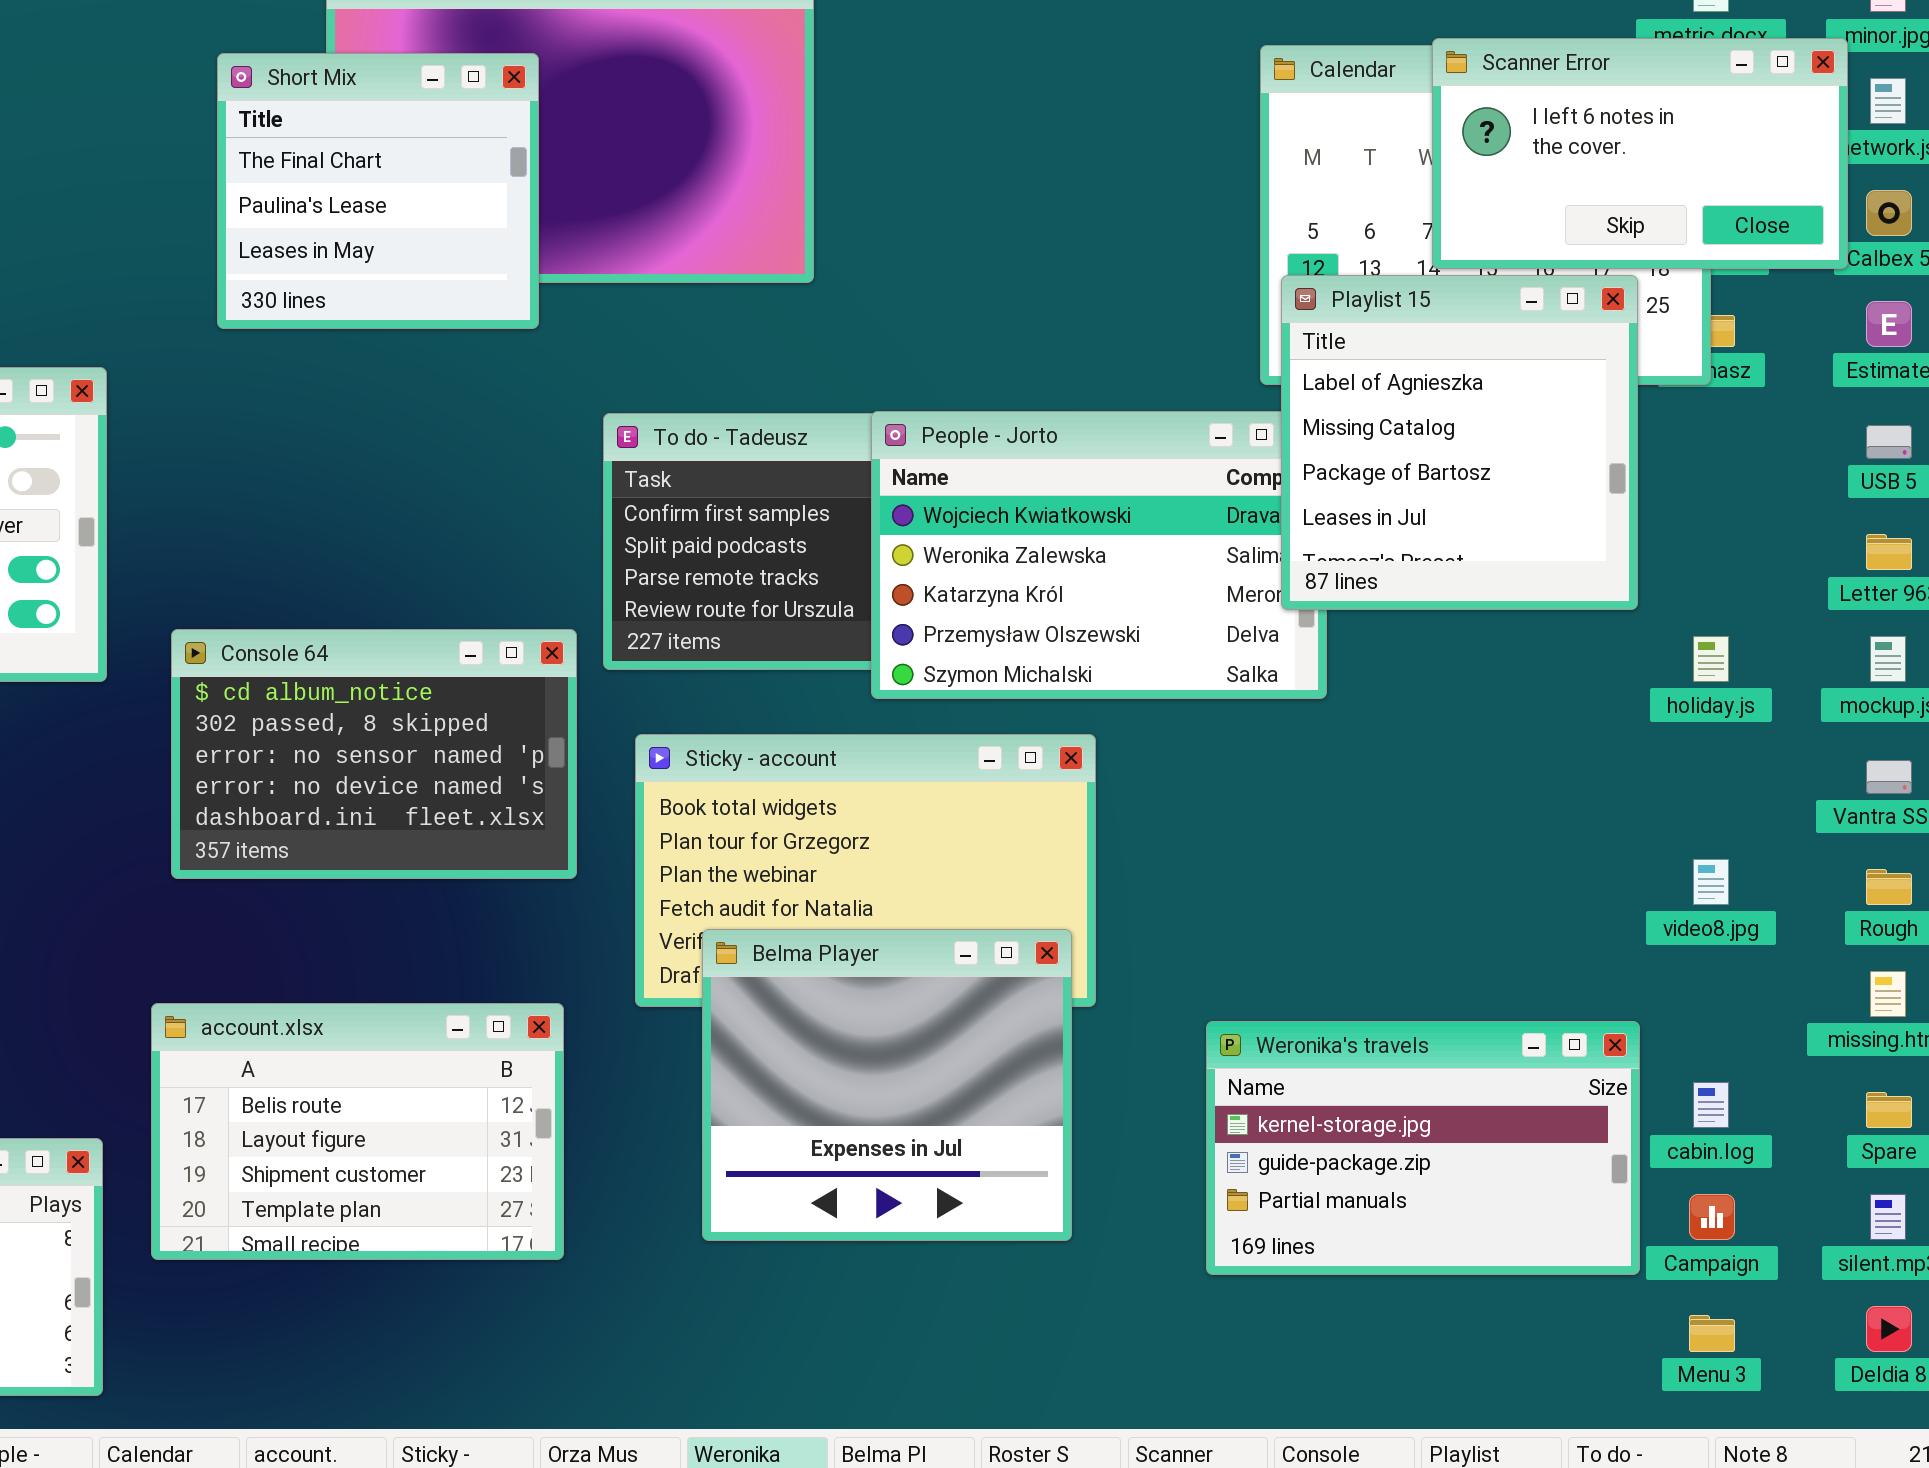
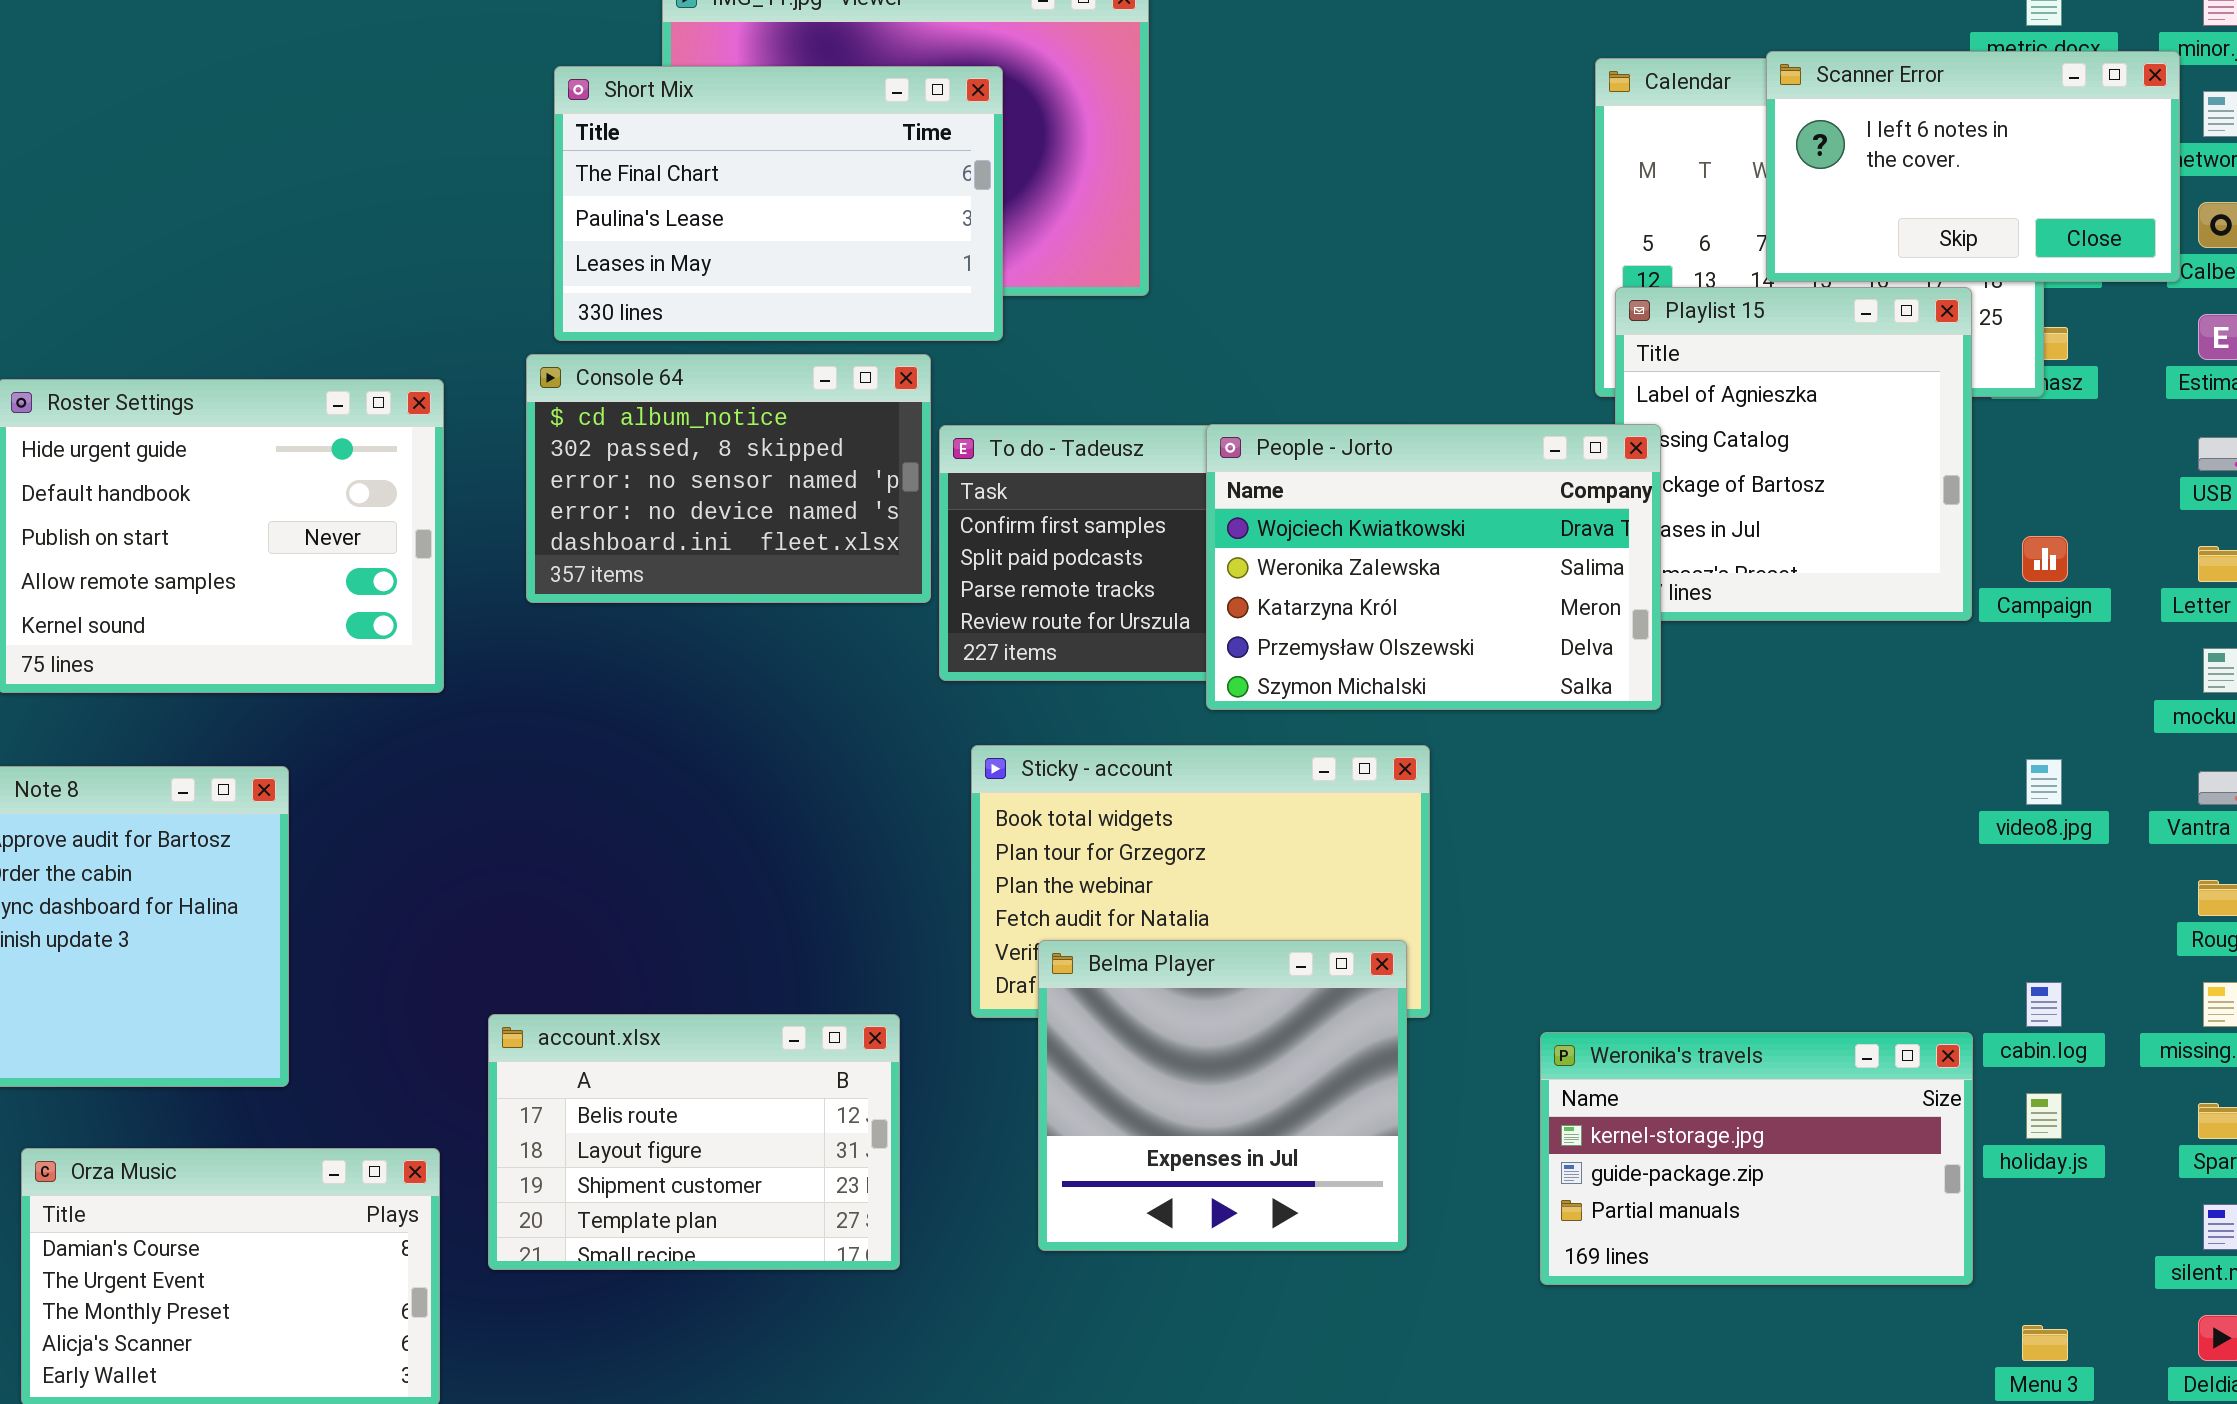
Short Mix: [217,53,539,329] -> [554,66,1003,341], resized
People - Jorto: [871,411,1327,699] -> [1206,424,1661,710], raised
Console 64: [171,629,577,879] -> [526,354,931,603], moved
holiday.js: [1693,636,1729,682] -> [2026,1093,2062,1139], moved
video8.jpg: [1693,859,1729,905] -> [2026,759,2062,805], moved
cabin.log: [1693,1082,1729,1128] -> [2026,982,2062,1027], moved
Campaign: [1689,1194,1735,1240] -> [2022,536,2068,582], moved

